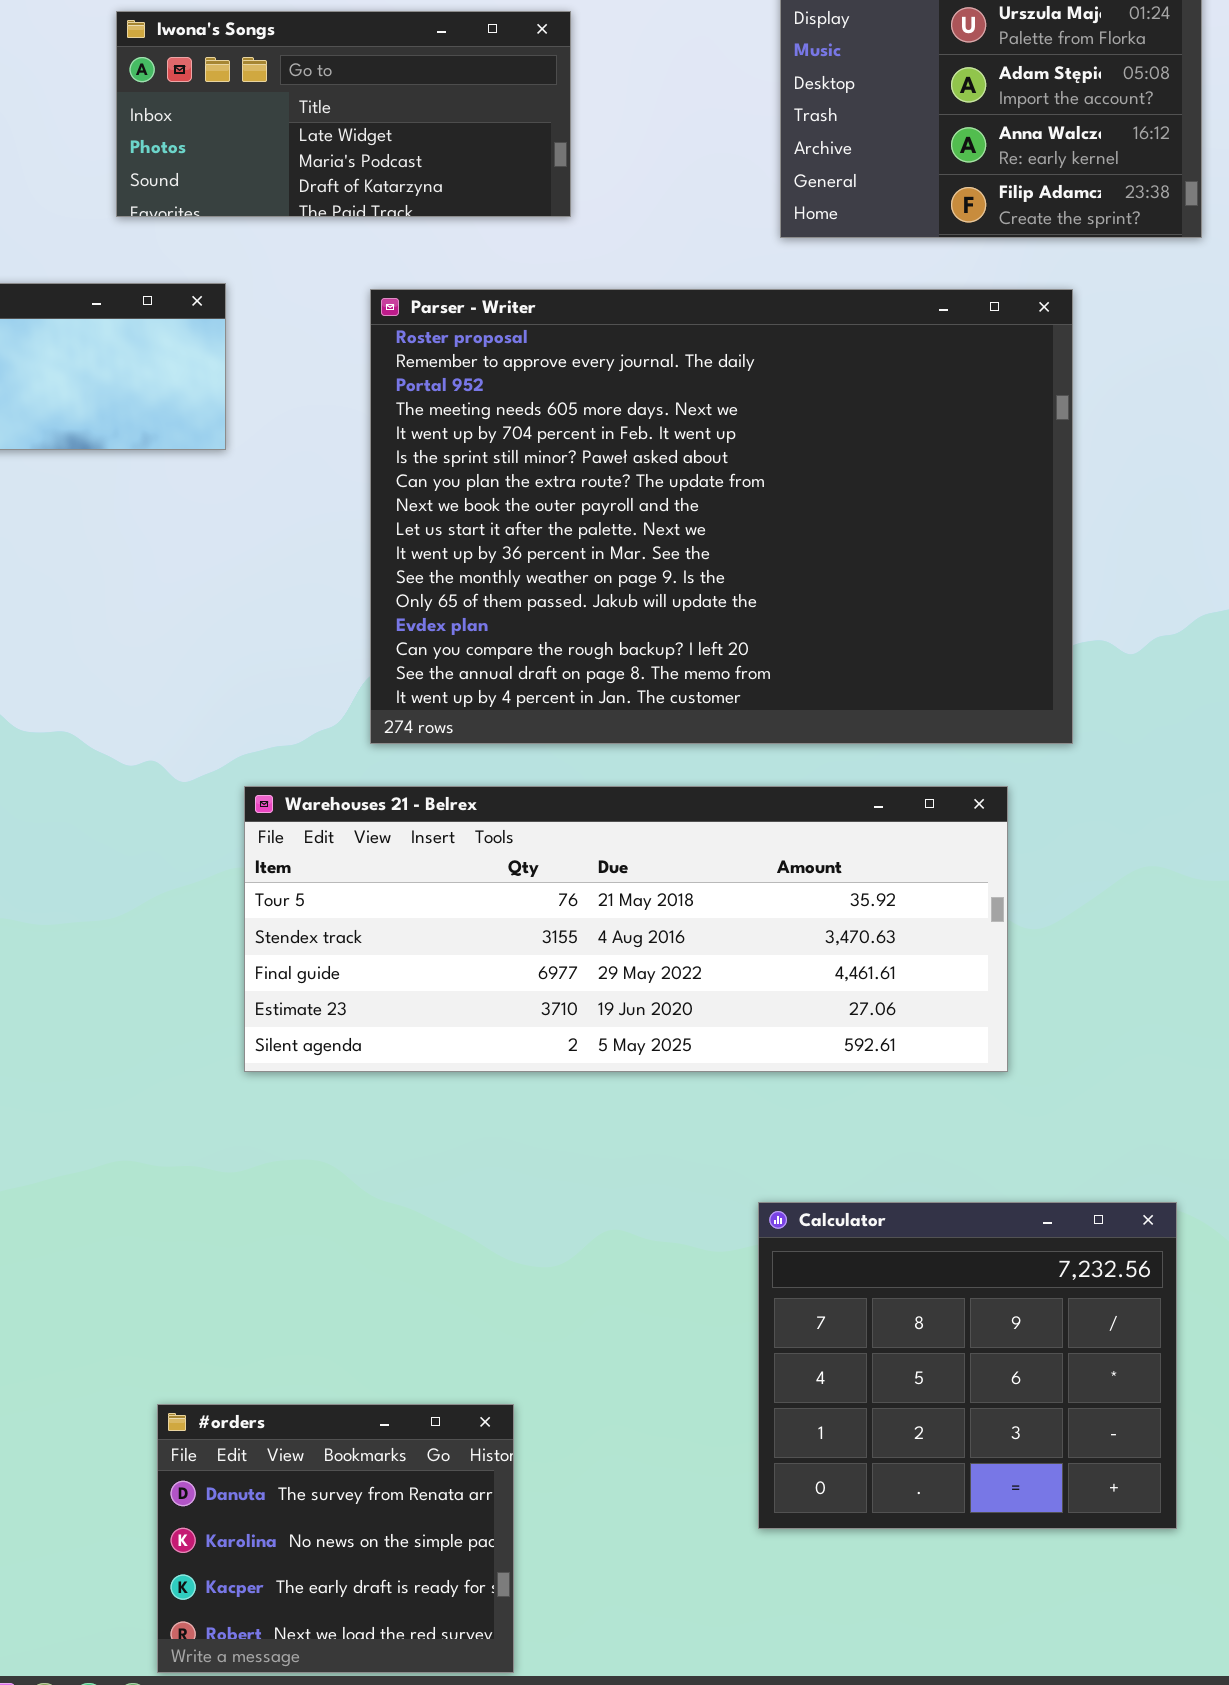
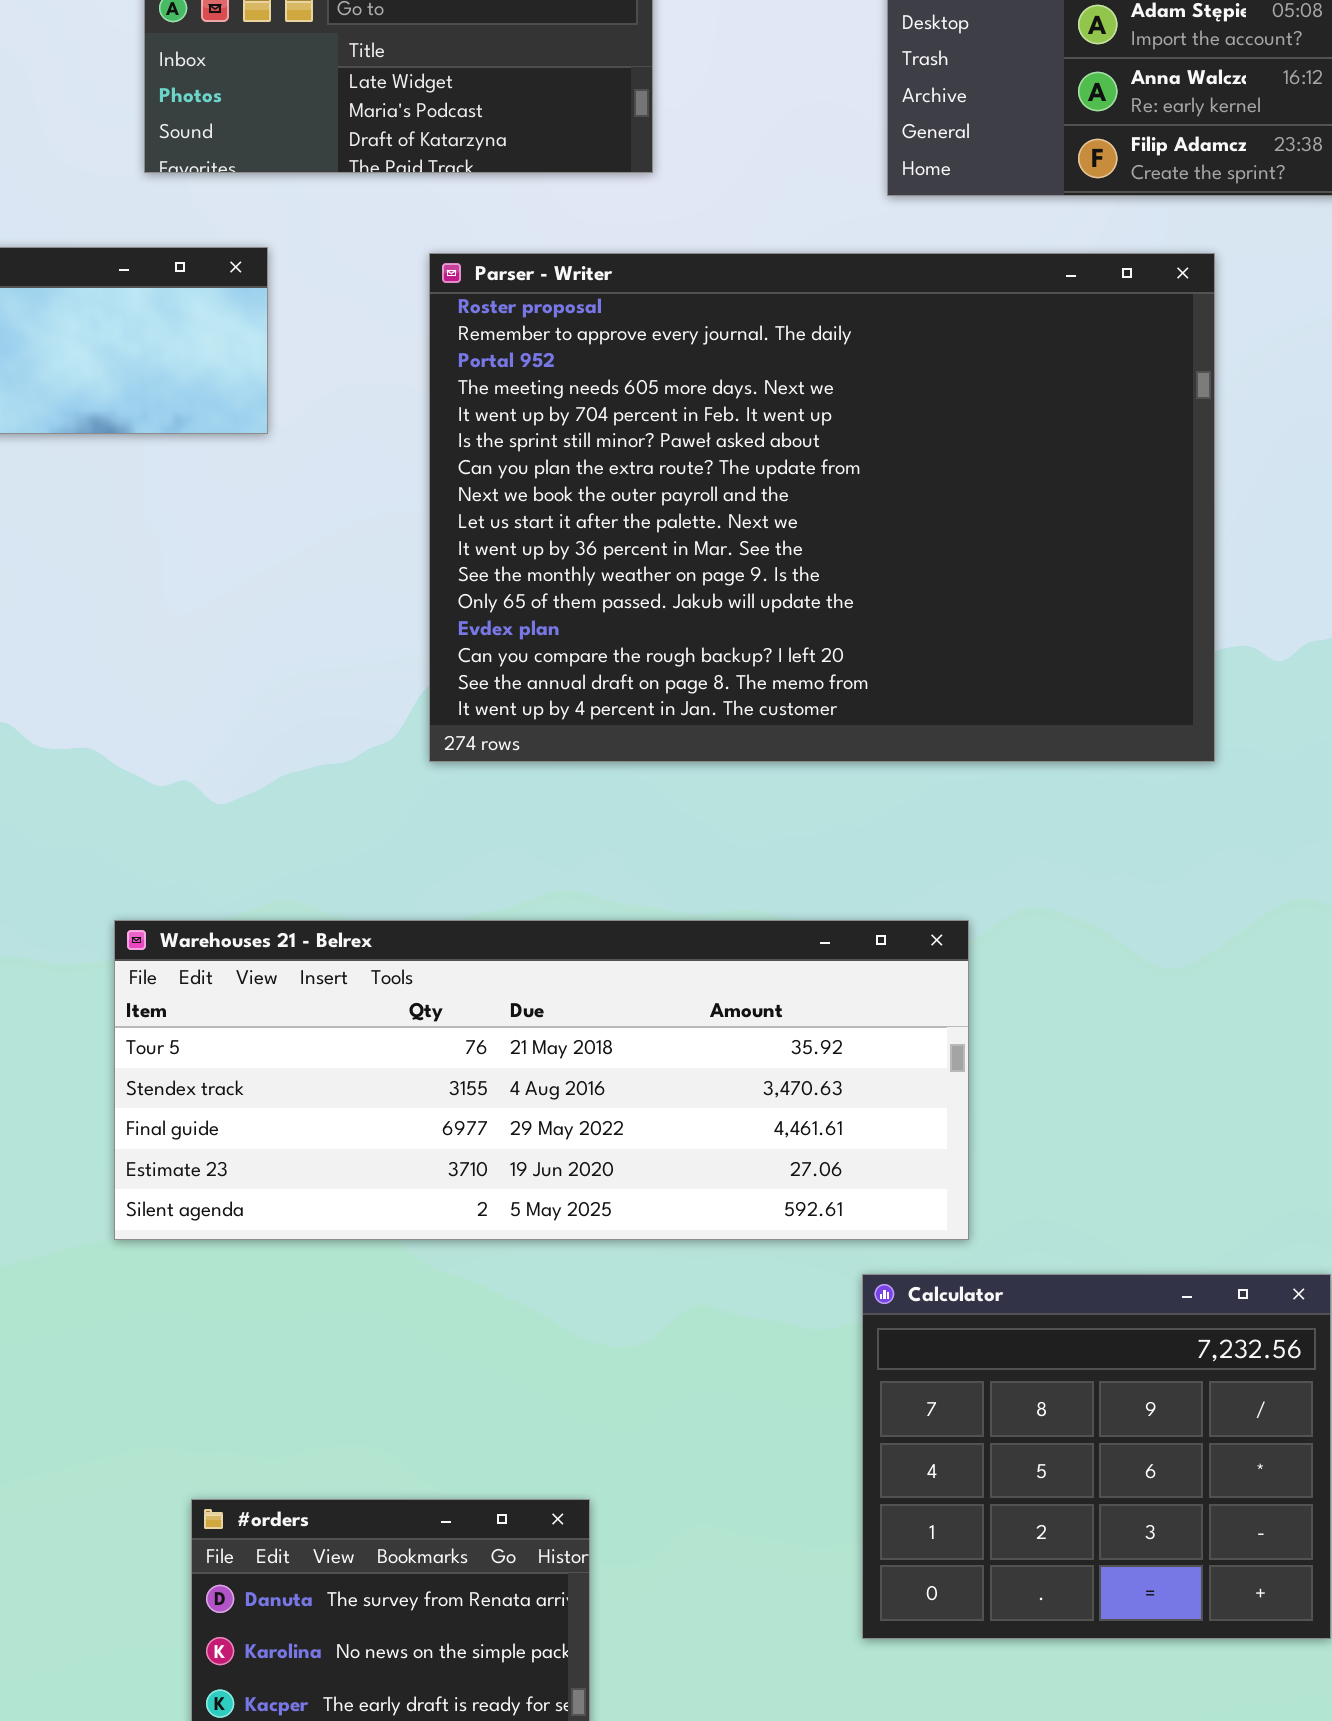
Warehouses 21 - Belrex: [244,786,1008,1072] -> [114,920,969,1240], moved

